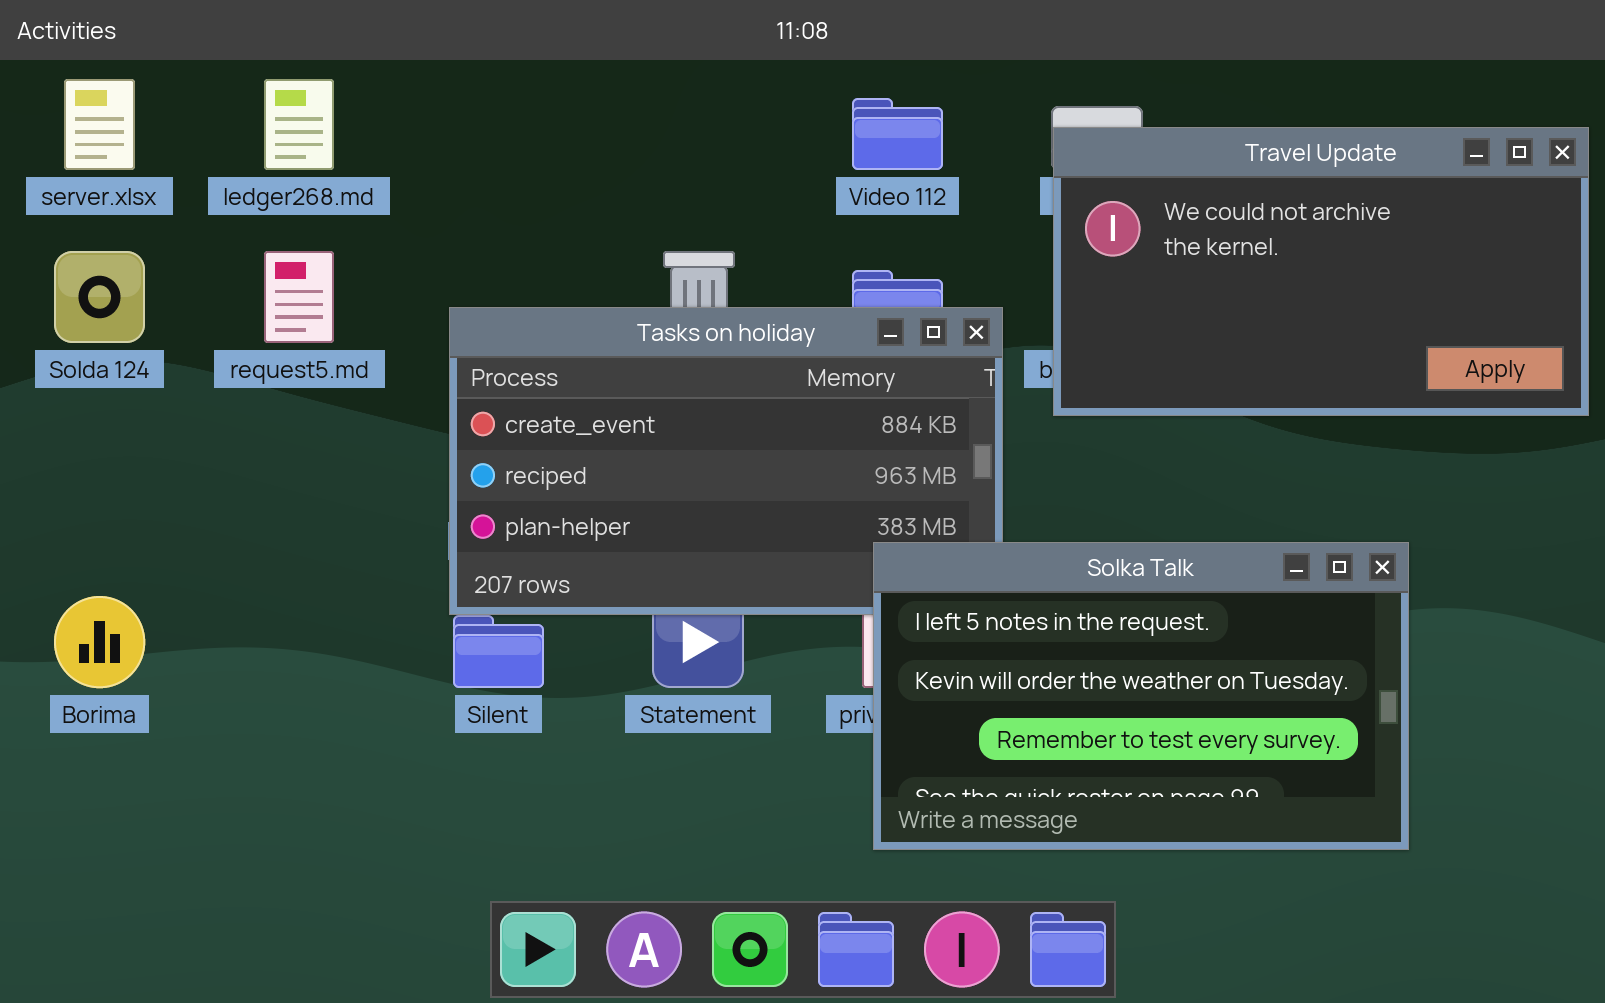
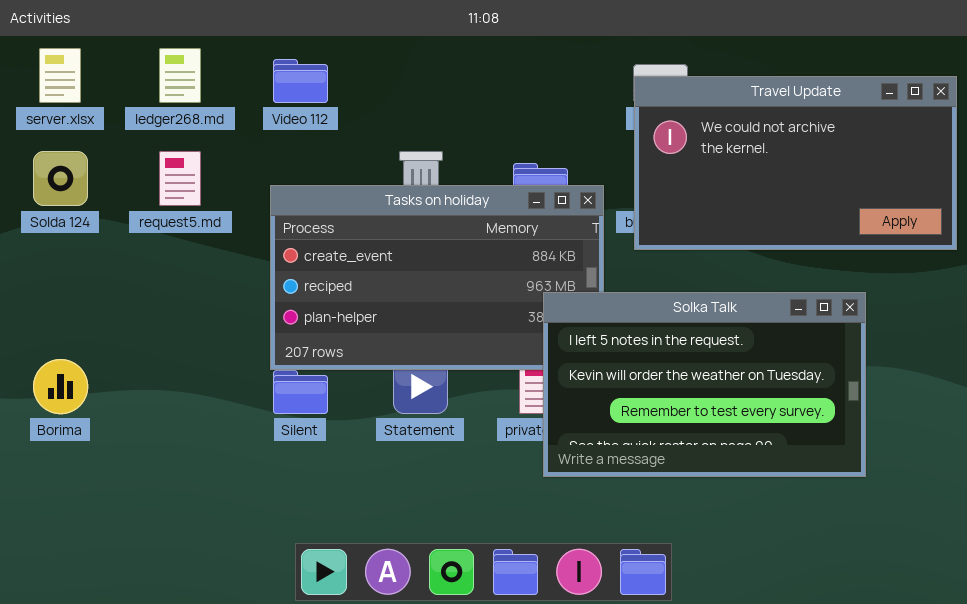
Video 112: [852,98,943,170] -> [273,59,328,103], moved
Solka Talk: [873,542,1409,850] -> [543,292,866,477], moved

